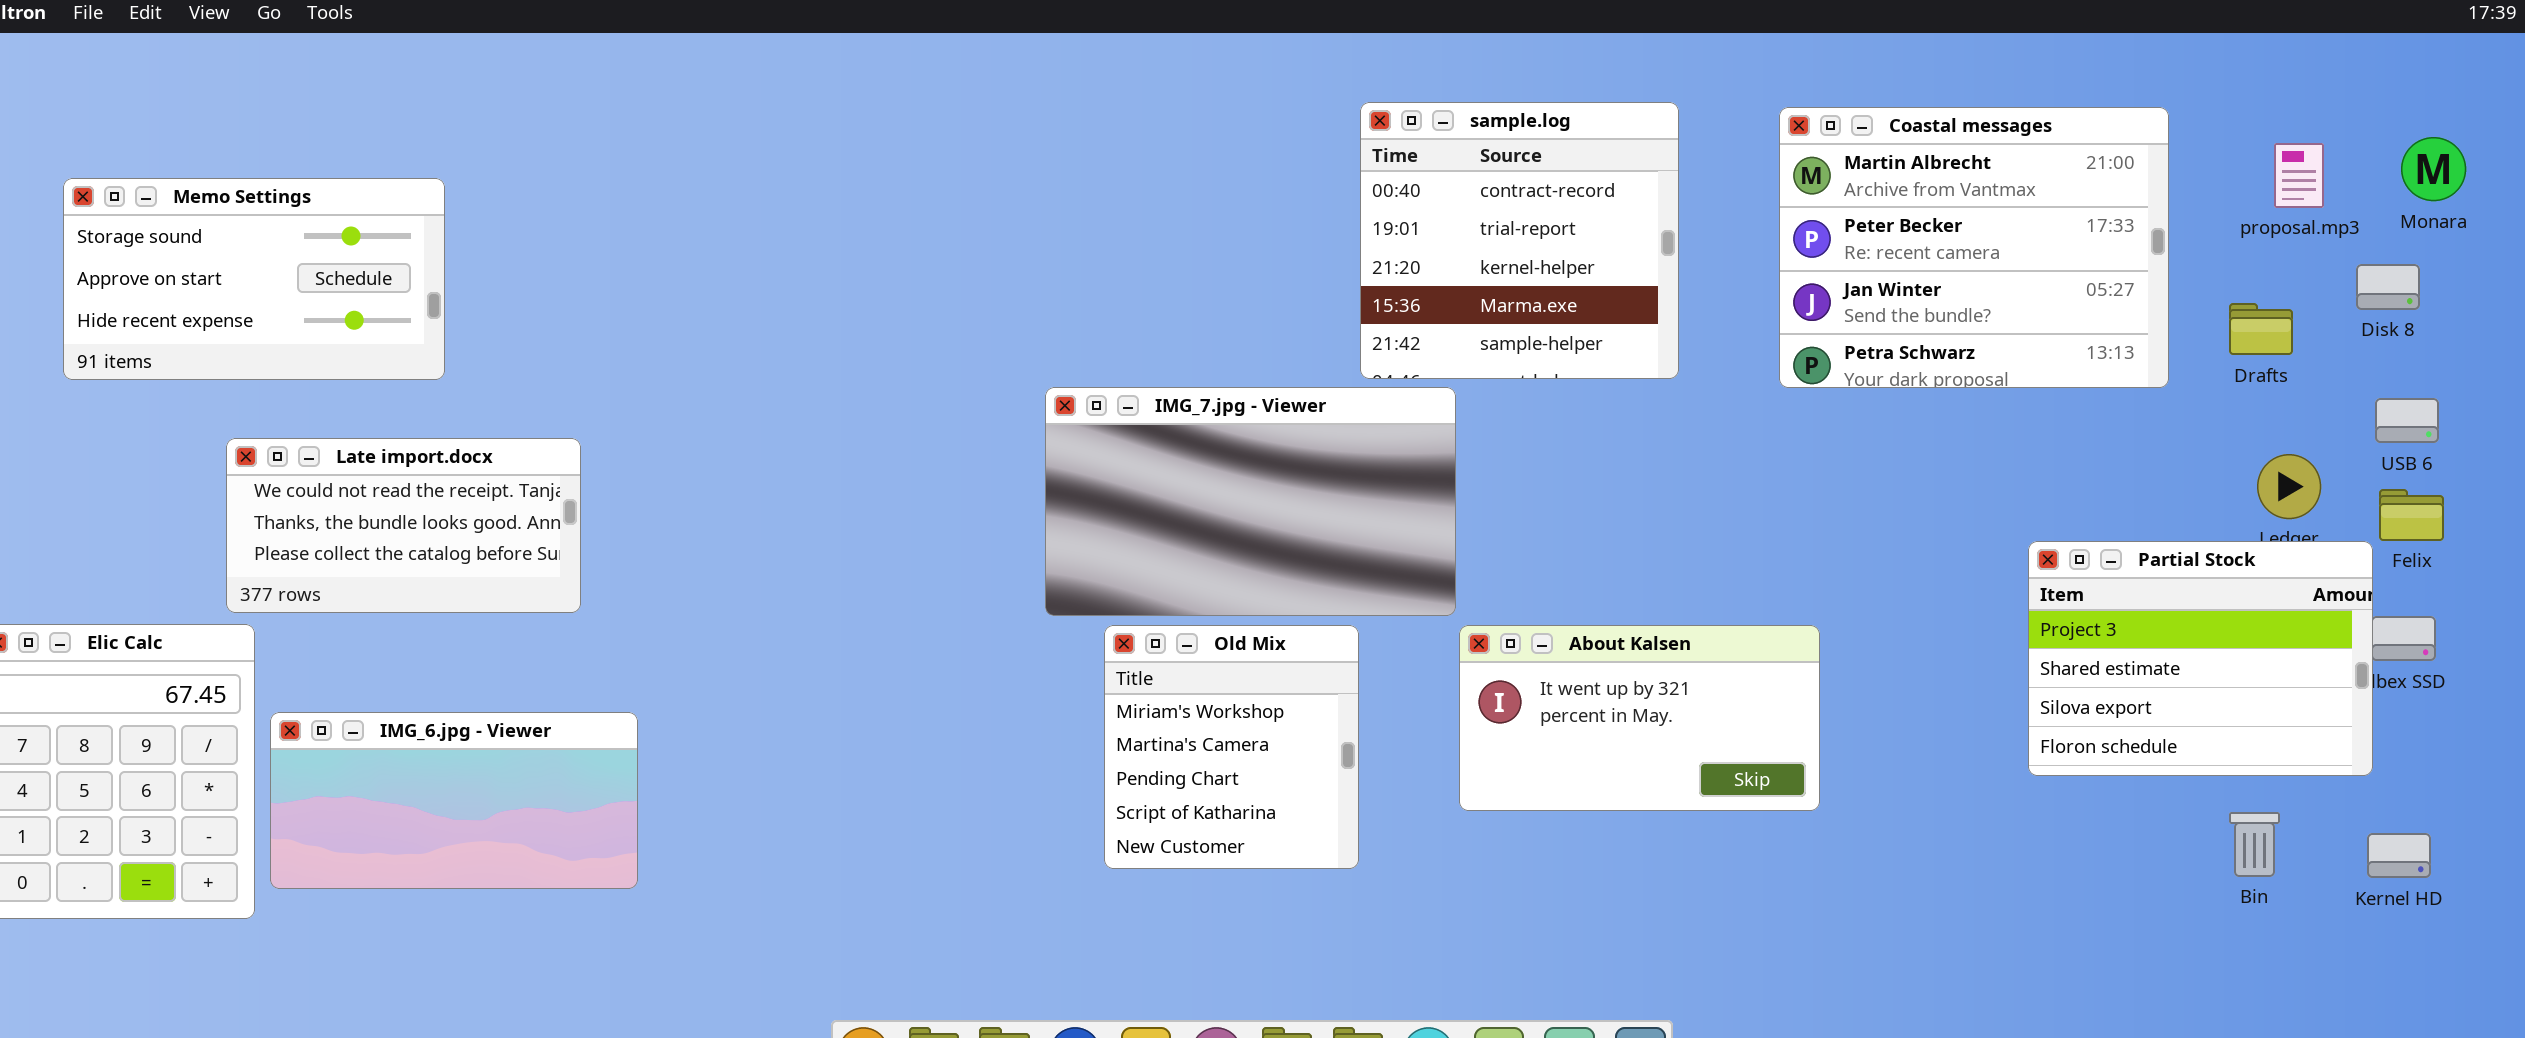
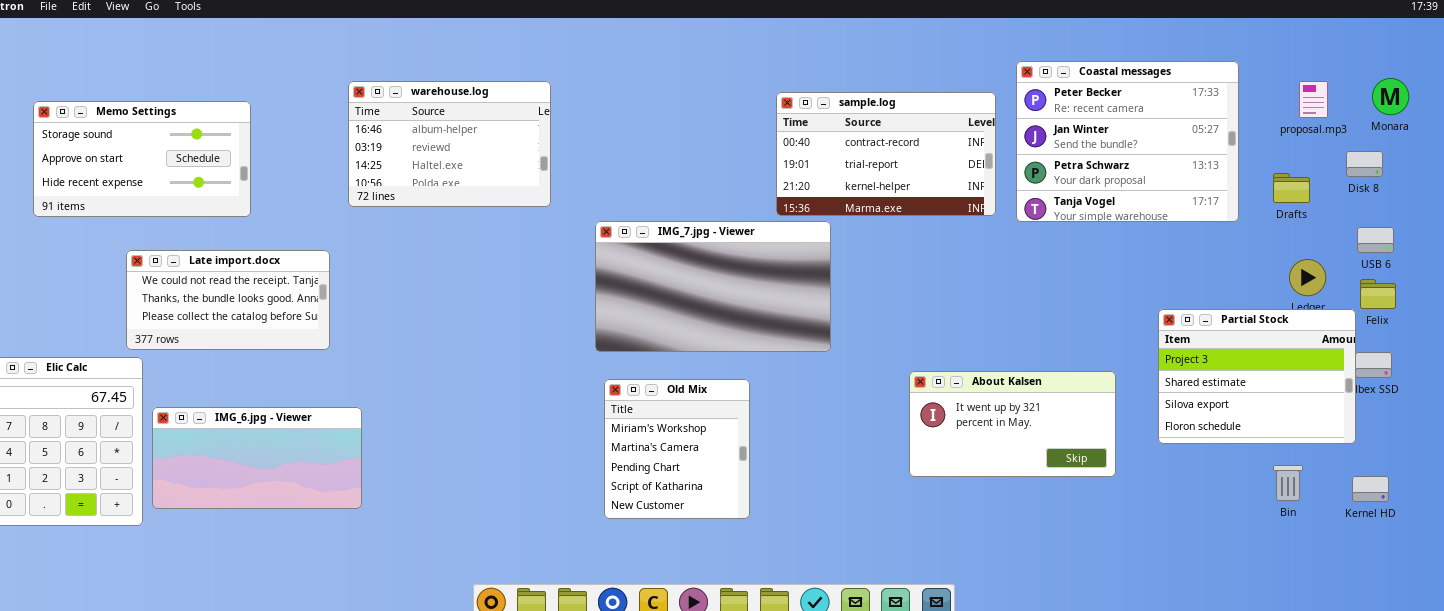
sample.log: [1360,102,1679,379] -> [776,92,996,216], resized
Coastal messages: [1779,107,2169,388] -> [1016,61,1239,222], scrolled down 1 row
warehouse.log: none -> [348,81,551,207], opened
Old Mix: [1104,625,1359,869] -> [604,379,750,519], moved
About Kalsen: [1459,625,1820,811] -> [909,371,1116,477], moved

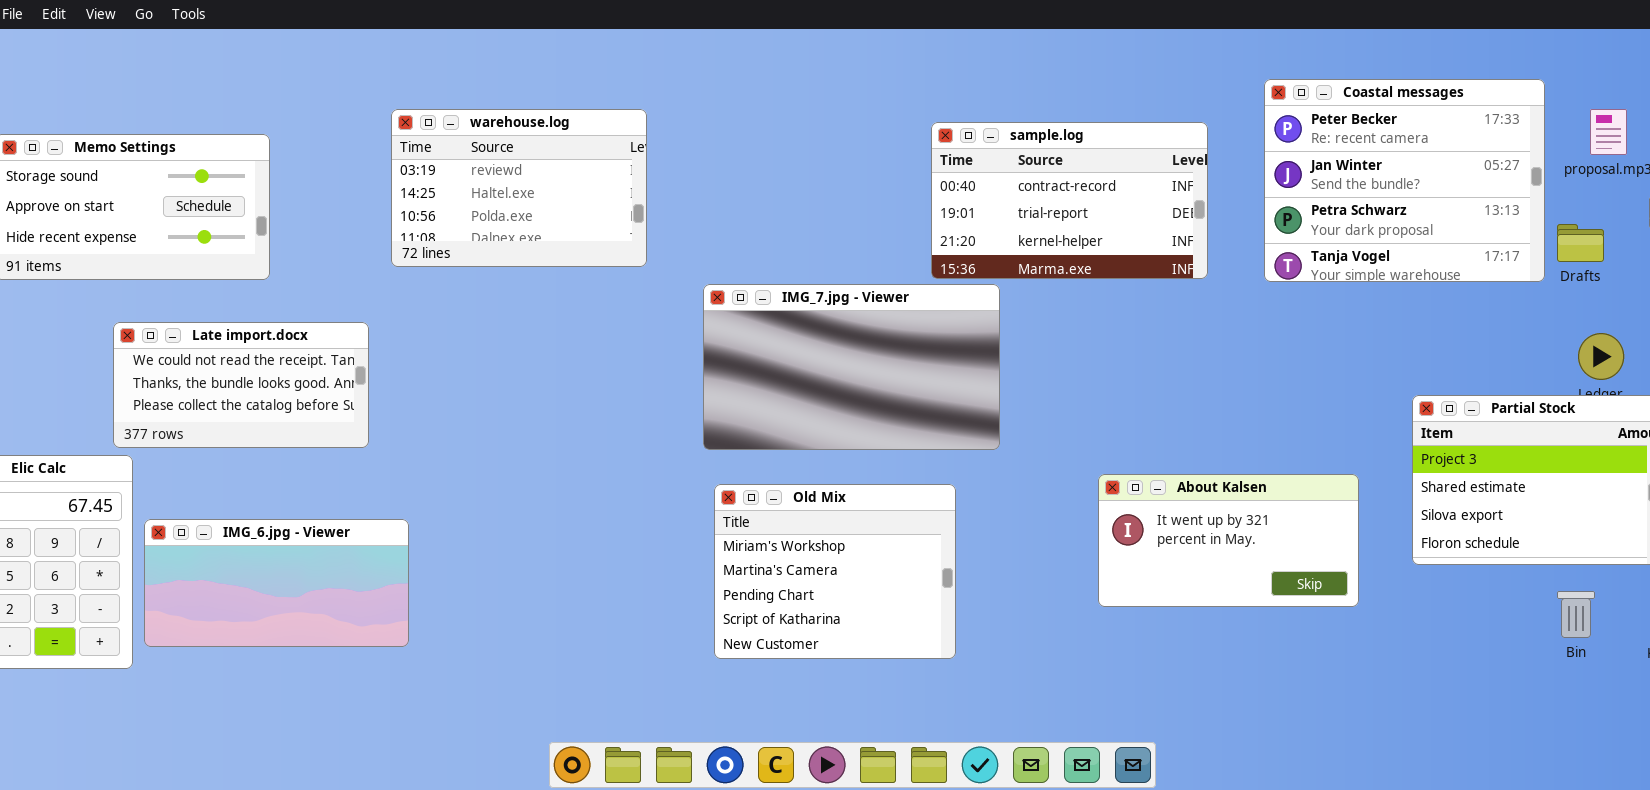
Coastal messages: [1016,61,1239,222] -> [1264,79,1545,282], moved
warehouse.log: [348,81,551,207] -> [391,109,647,267], scrolled down 1 row
Old Mix: [604,379,750,519] -> [714,484,956,659], resized

